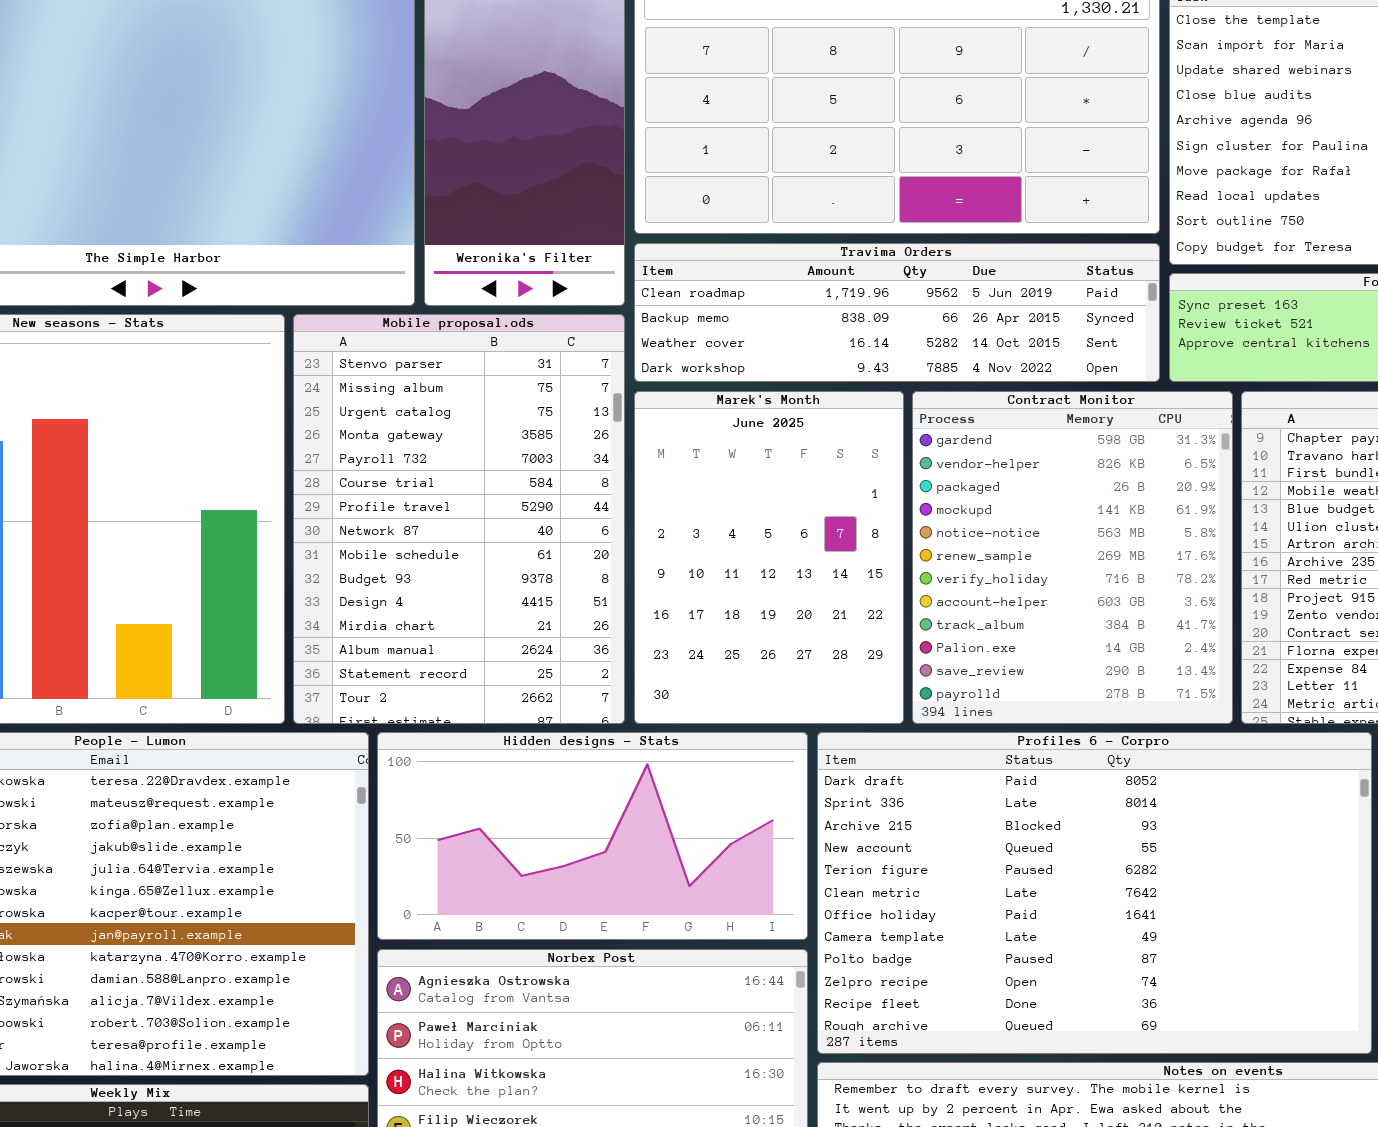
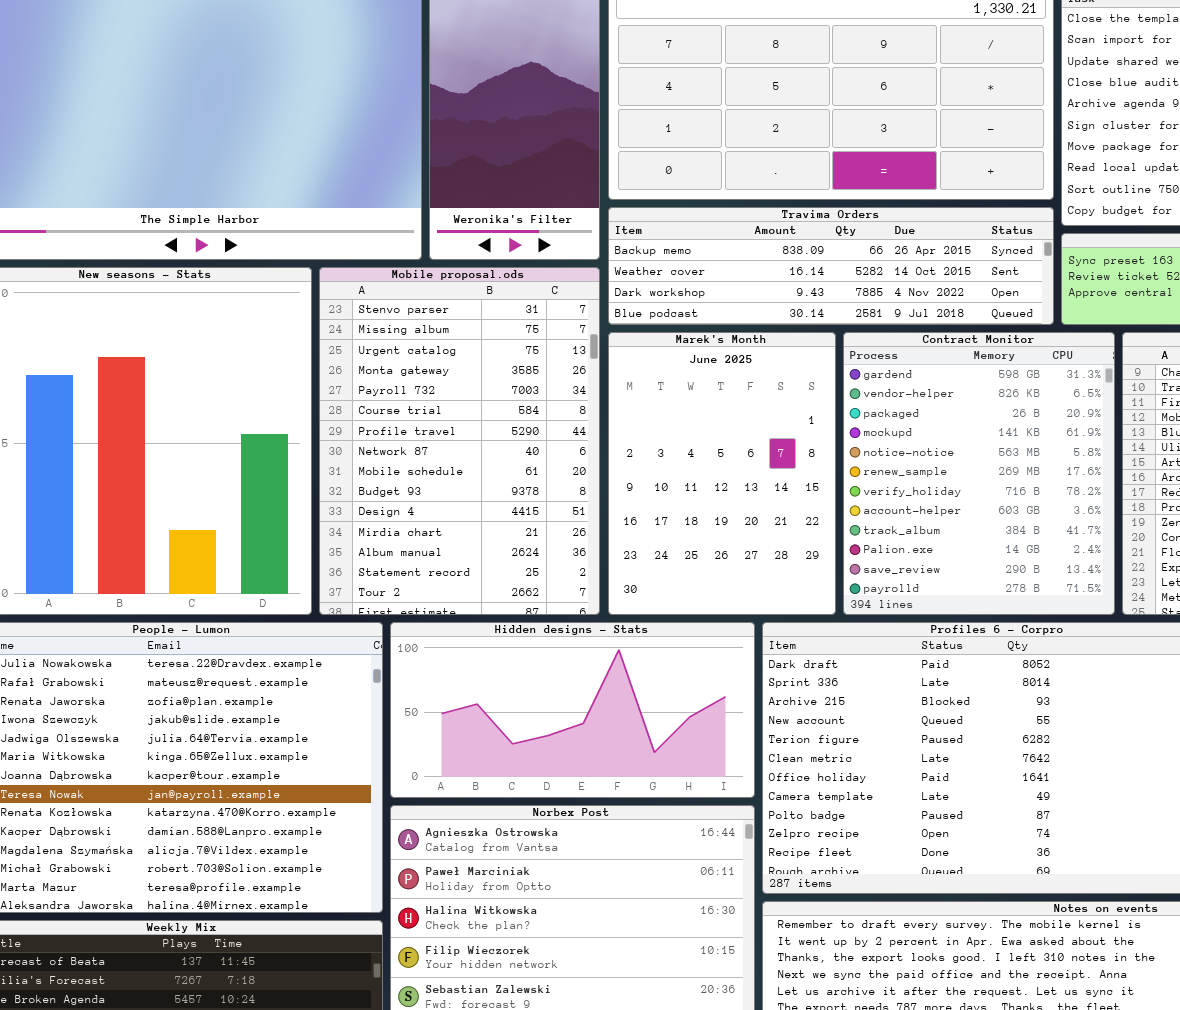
Travima Orders: [634,243,1160,382] -> [608,207,1054,325], scrolled down 1 row

